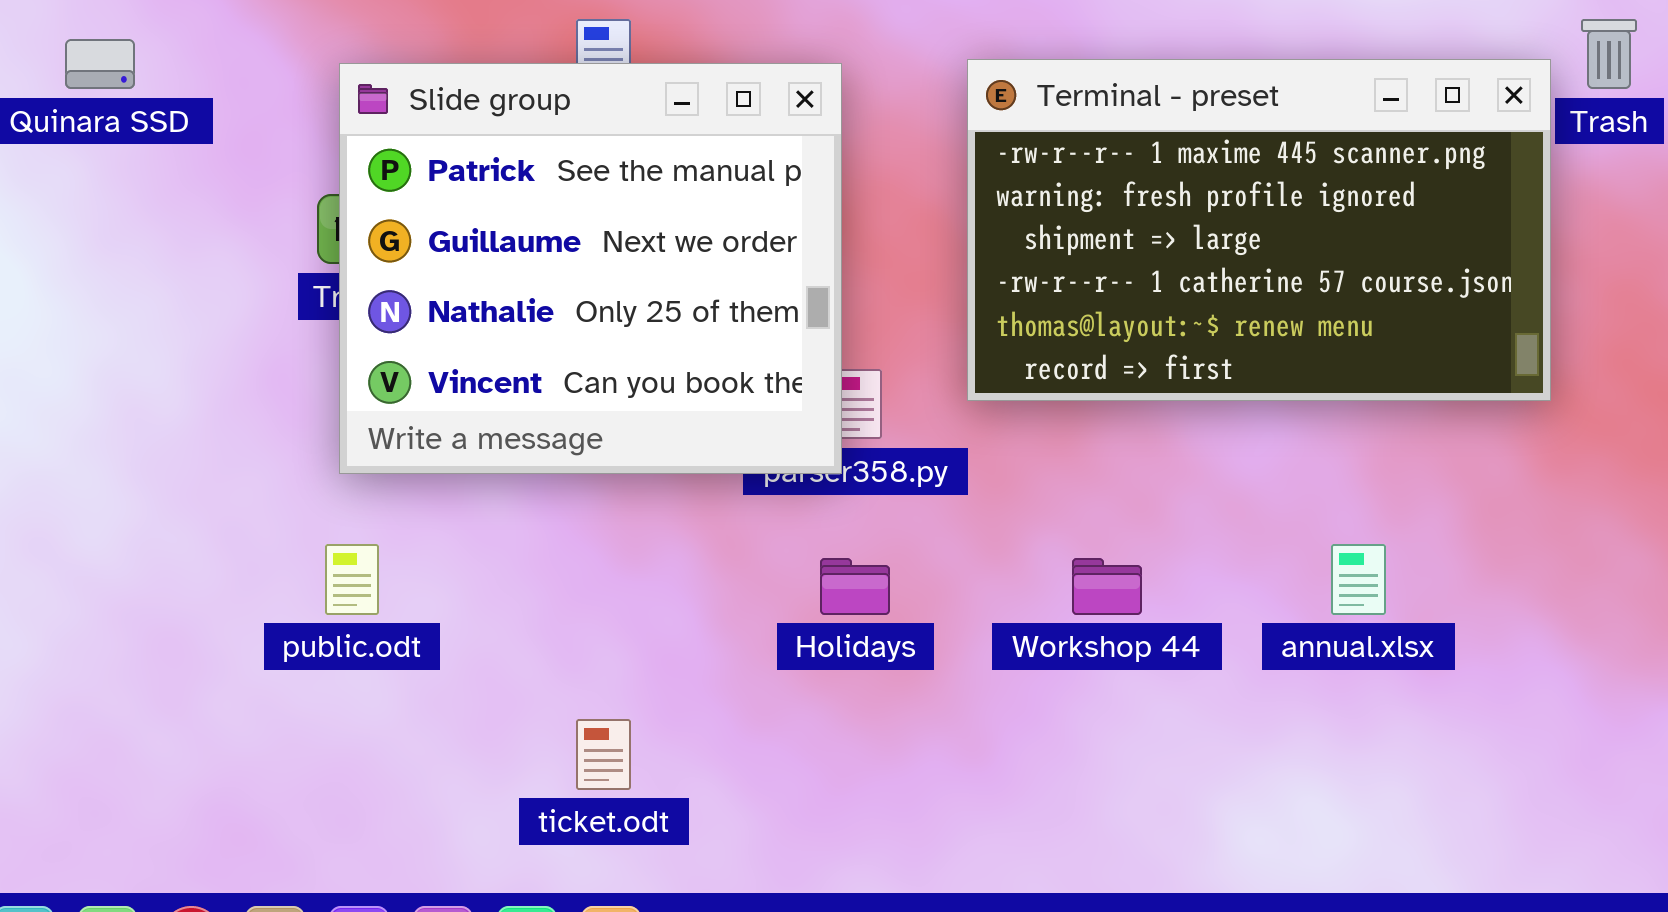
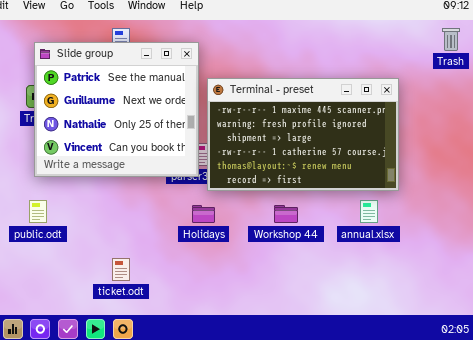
Terminal - preset: [967,59,1551,401] -> [207,78,399,191], moved

